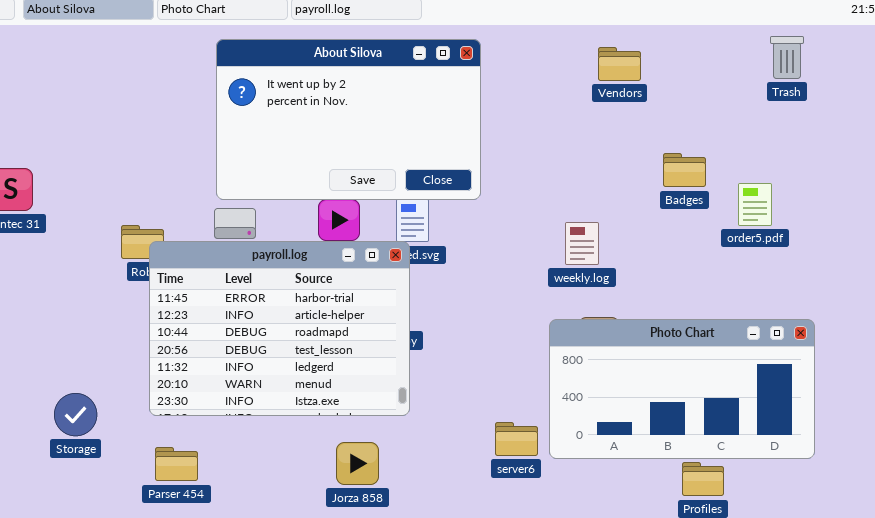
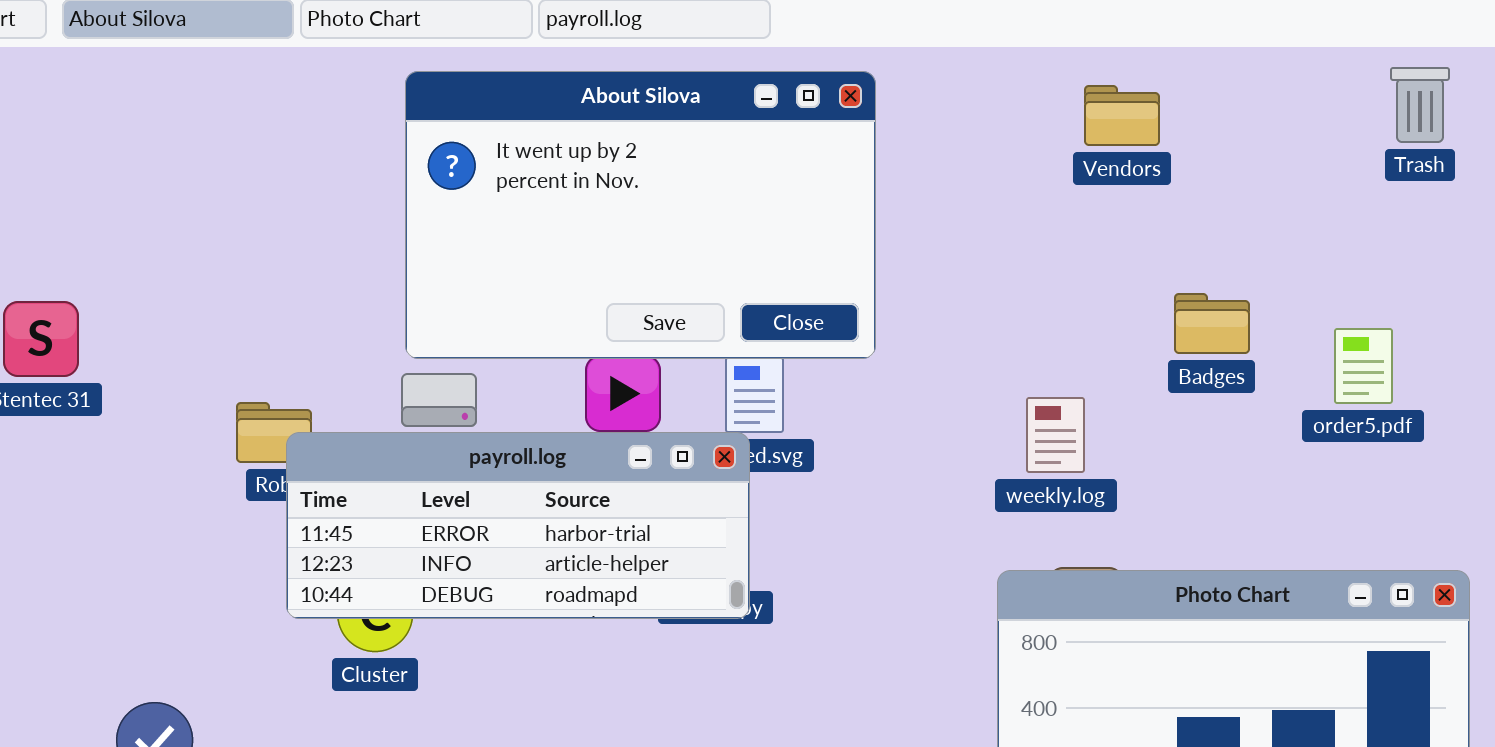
Badges: [663,153,706,187] -> [1174,293,1250,354], moved
payroll.log: [149,241,410,416] -> [286,432,750,619], resized

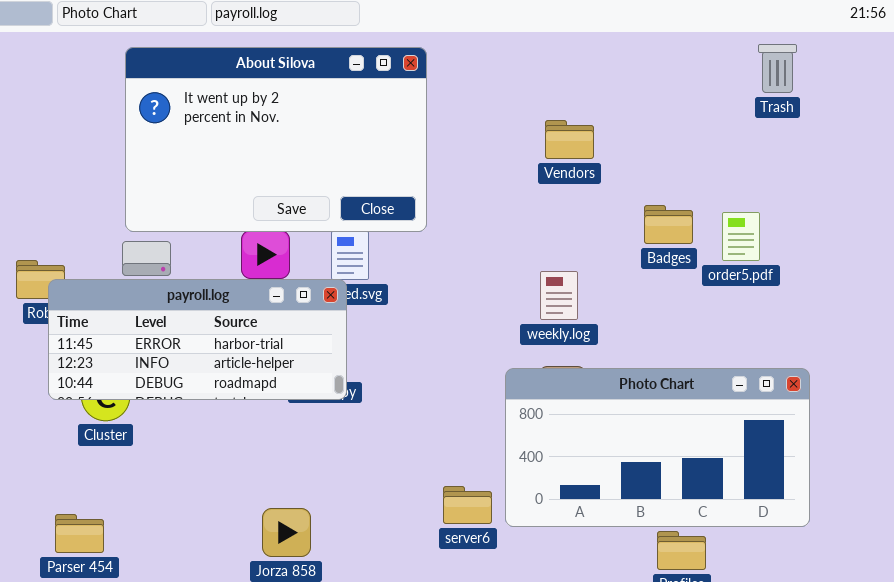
Vendors: [1084,85,1160,146] -> [545,120,594,159], moved
Badges: [1174,293,1250,354] -> [644,205,693,244], moved
weekly.log: [1026,397,1085,473] -> [540,271,578,320], moved

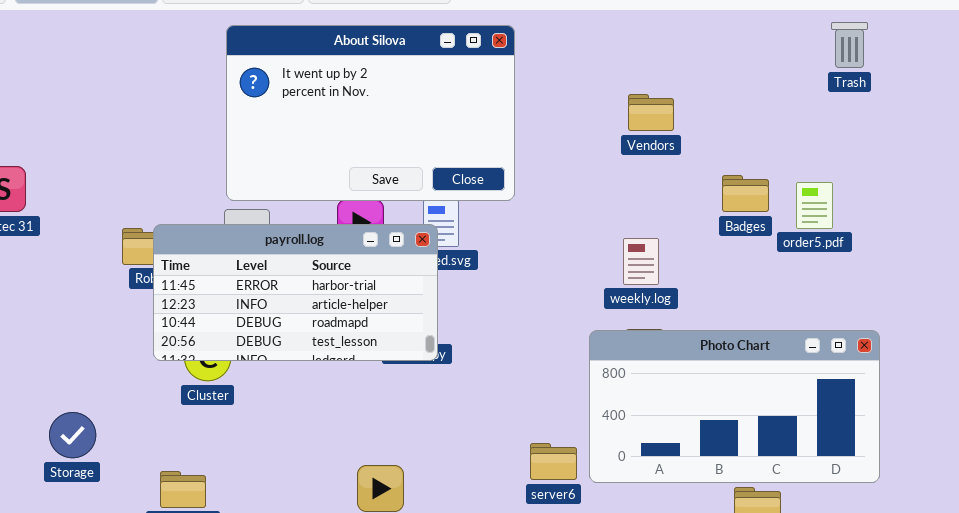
payroll.log: [48,279,347,400] -> [153,224,438,361], resized

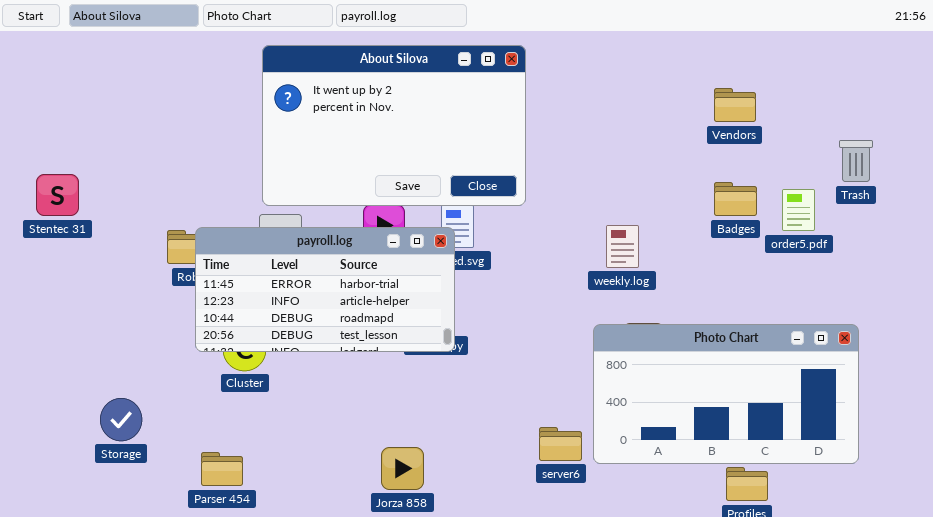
Trash: [831,22,868,68] -> [839,140,873,182], moved
Vendors: [628,94,674,131] -> [714,88,756,122], moved
weekly.log: [623,238,659,285] -> [606,225,639,268], moved

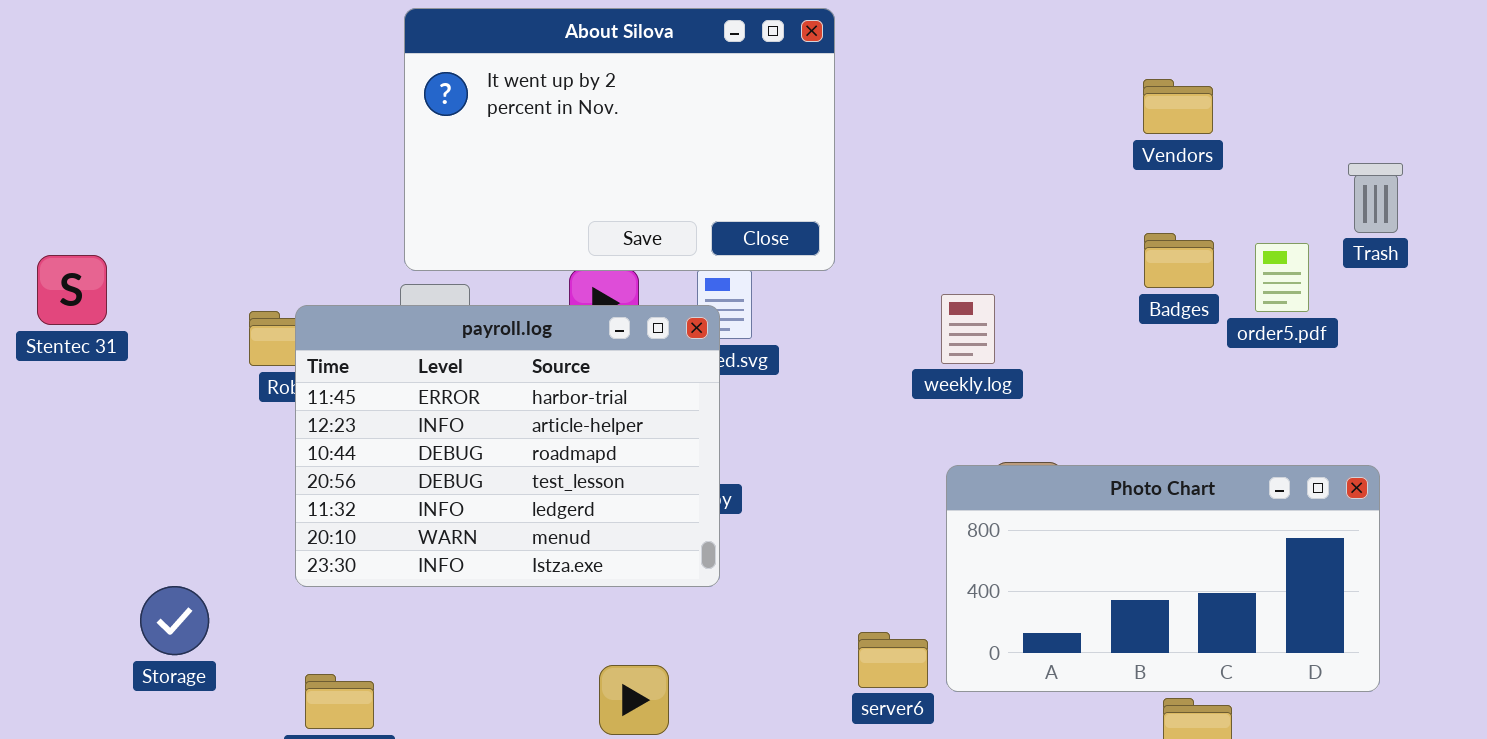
Stentec 31: [36,174,79,216] -> [37,255,107,325], moved
weekly.log: [606,225,639,268] -> [941,294,995,364], moved
payroll.log: [195,227,455,352] -> [295,305,720,587], resized

